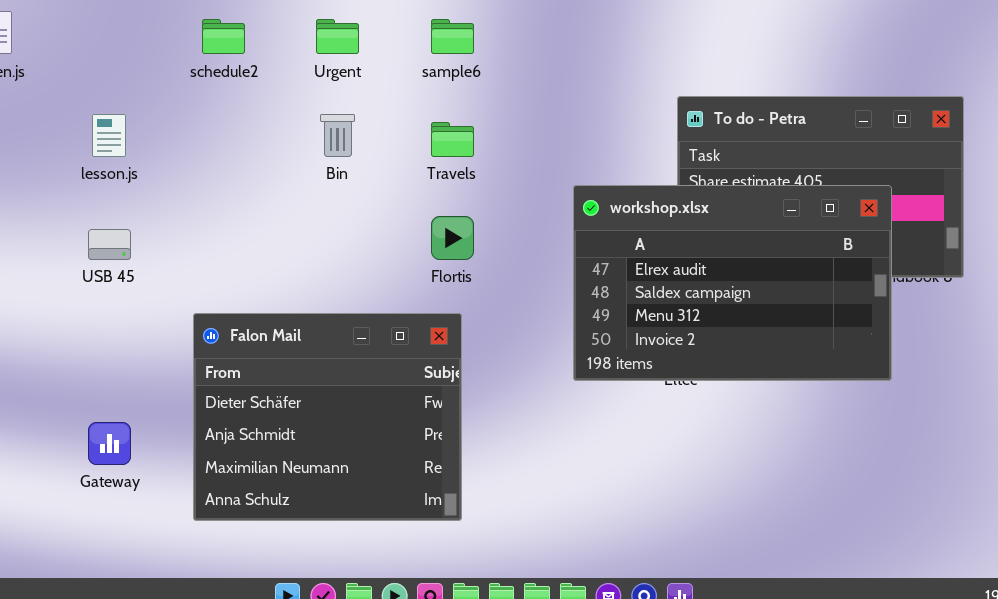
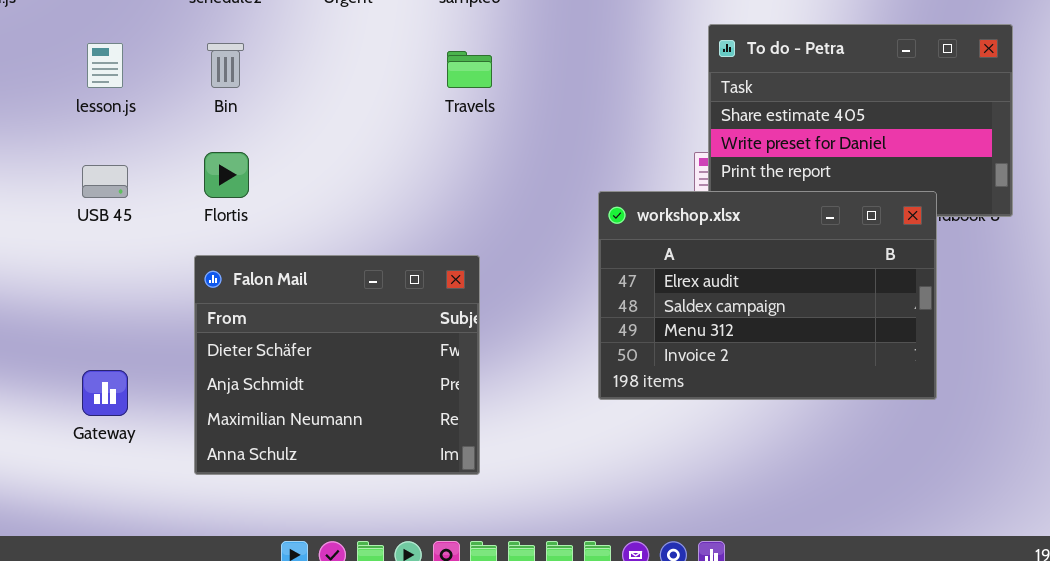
Bin: [320,114,355,157] -> [207,43,244,88], moved
workshop.xlsx: [573,185,892,381] -> [598,191,937,400], moved
Flortis: [431,216,474,260] -> [204,152,249,198], moved

